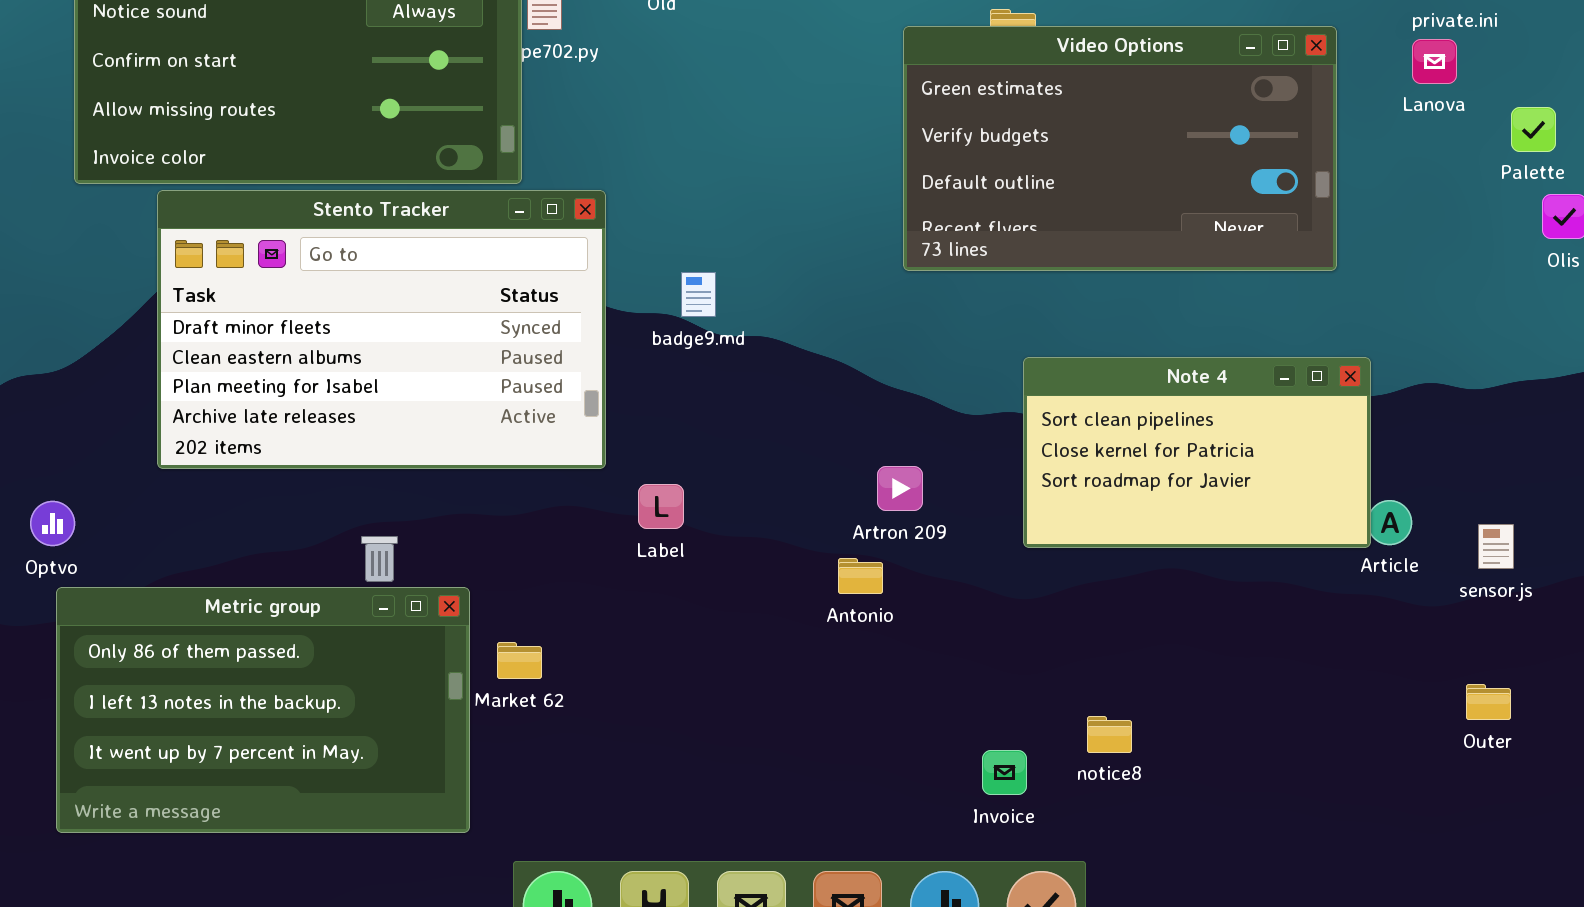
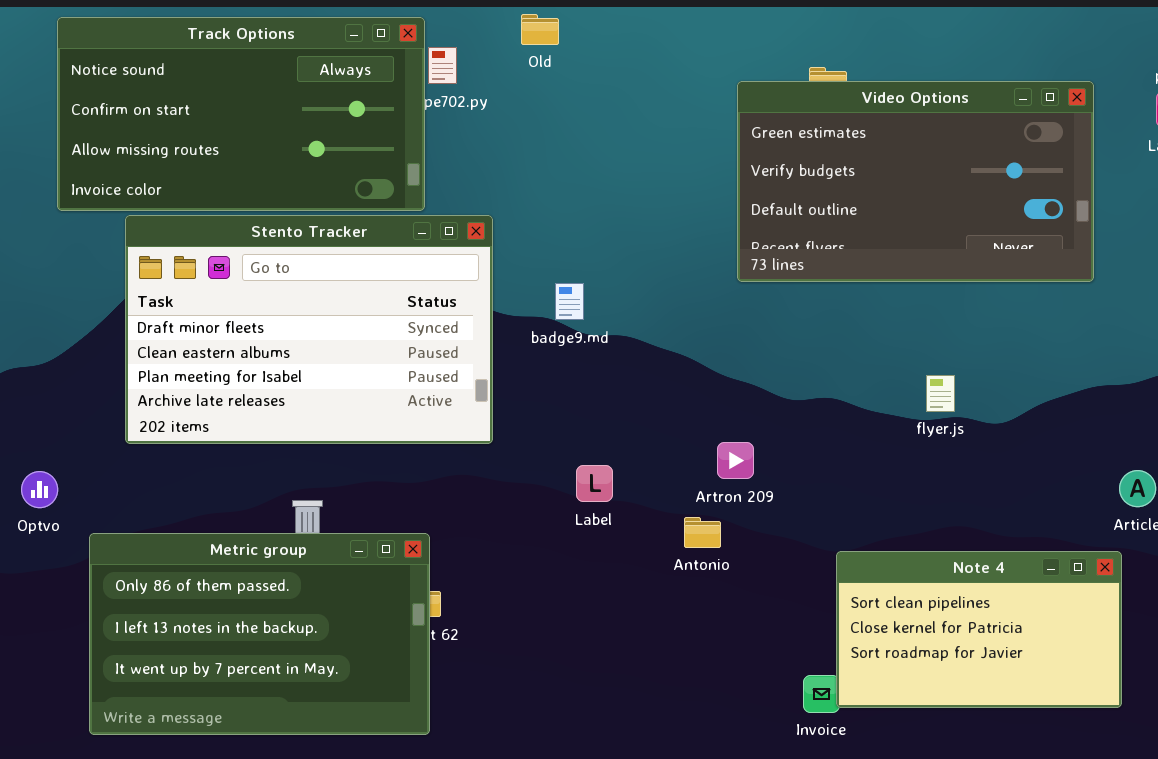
Note 4: [1023,357,1371,548] -> [836,551,1122,708], moved
Label: [638,484,684,529] -> [576,465,613,502], moved
Metric group: [56,587,470,833] -> [89,533,430,735], moved

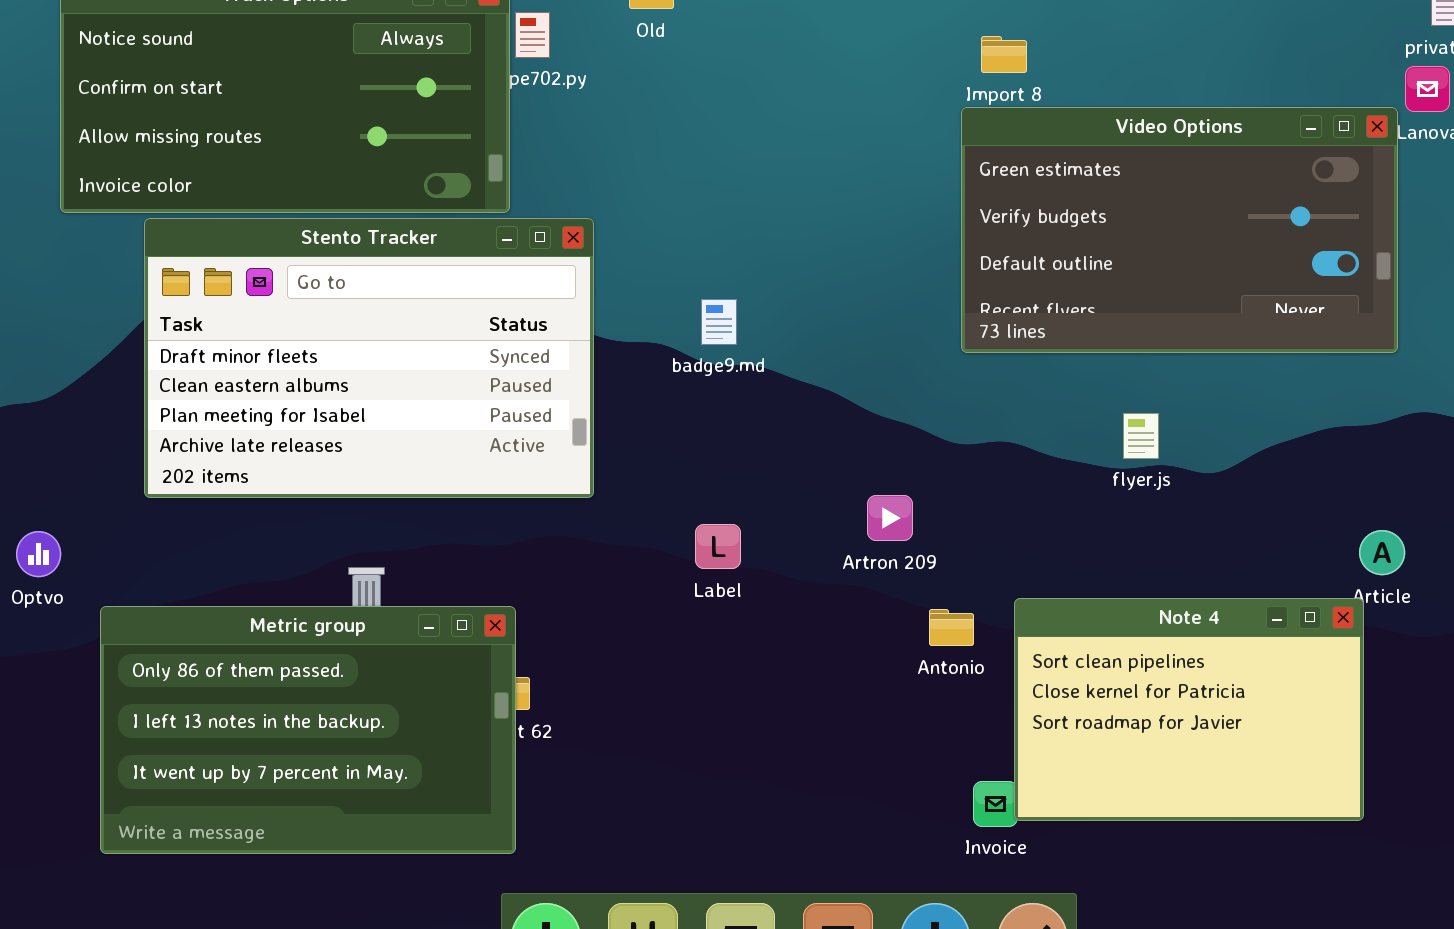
Video Options: [737,81,1094,282] -> [961,107,1398,353], moved
badge9.md: [555,283,584,320] -> [701,299,737,345], moved
Antonio: [684,517,721,548] -> [929,609,974,646], moved
Note 4: [836,551,1122,708] -> [1014,598,1364,821], resized

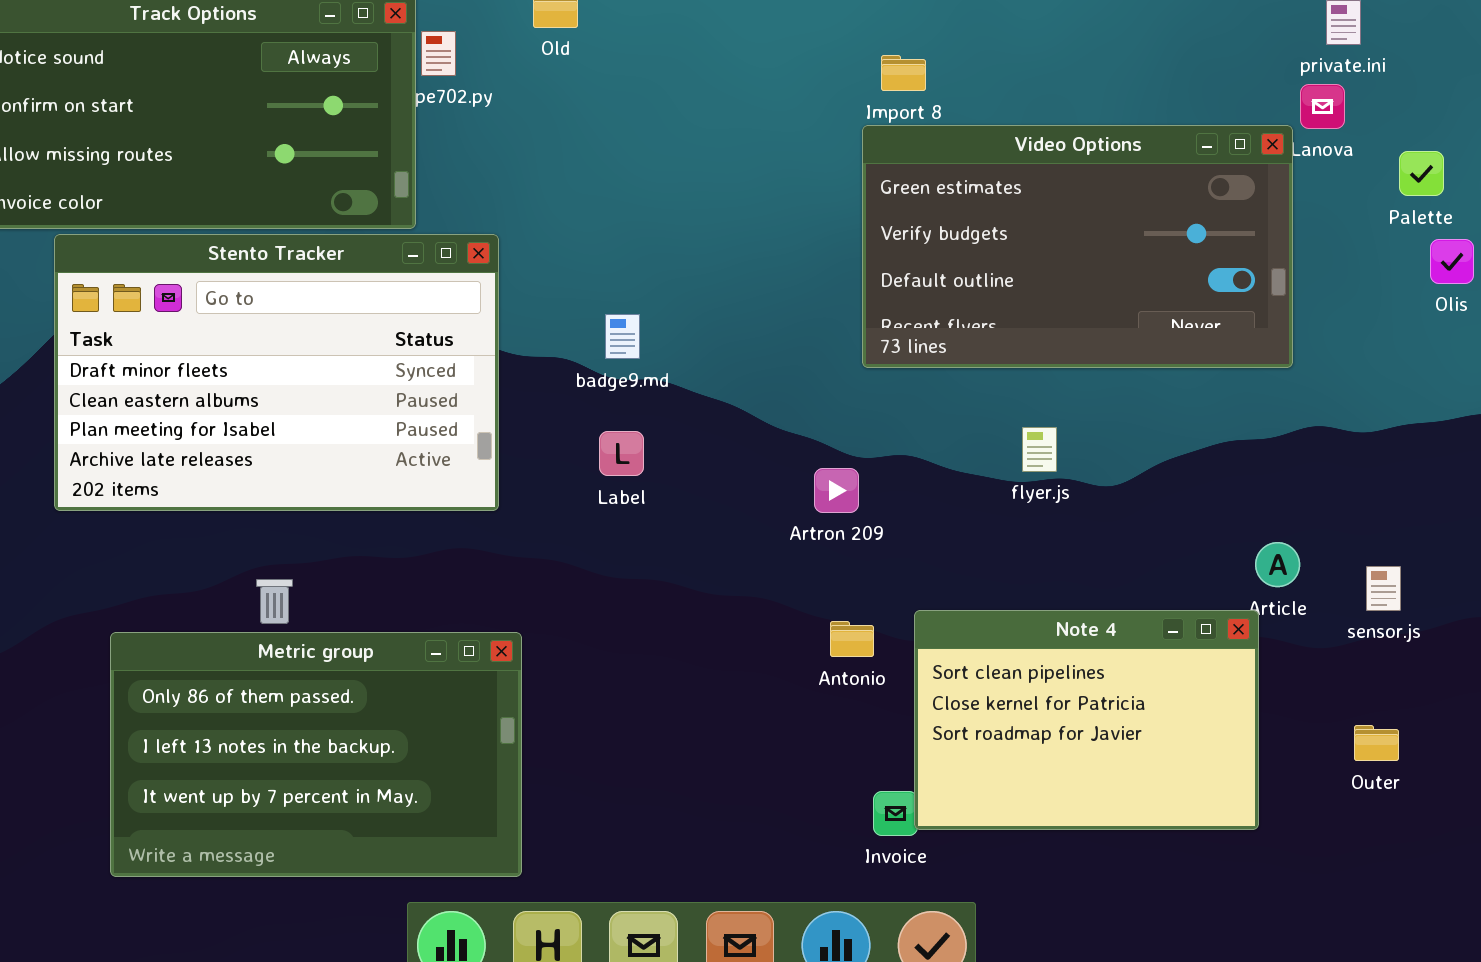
Artron 209: [867,495,913,541] -> [814,468,859,513], moved
Label: [695,524,741,569] -> [599,431,644,476], moved
Metric group: [100,606,516,854] -> [110,632,522,877], moved

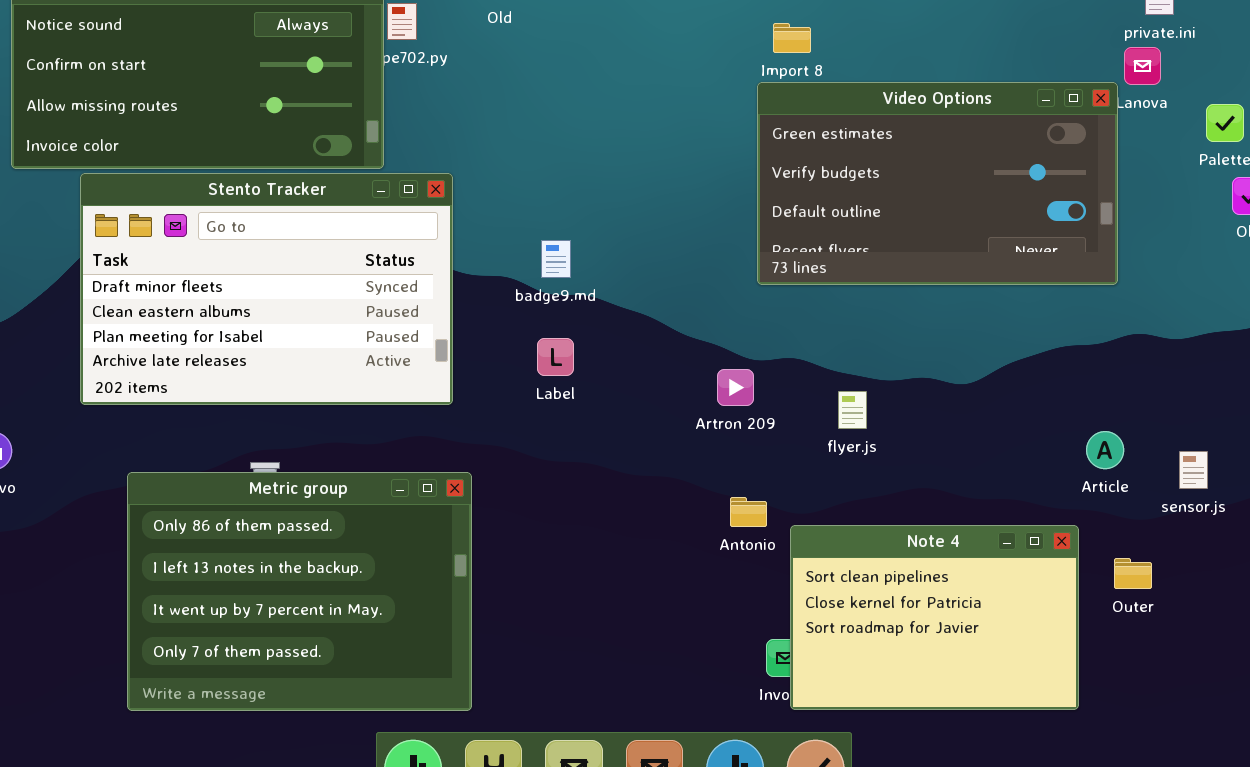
flyer.js: [1022,427,1057,472] -> [838,391,867,429], moved
Note 4: [914,610,1259,830] -> [790,525,1079,710], moved
Metric group: [110,632,522,877] -> [127,472,472,711], resized
Outer: [1354,725,1399,761] -> [1114,558,1152,589], moved

